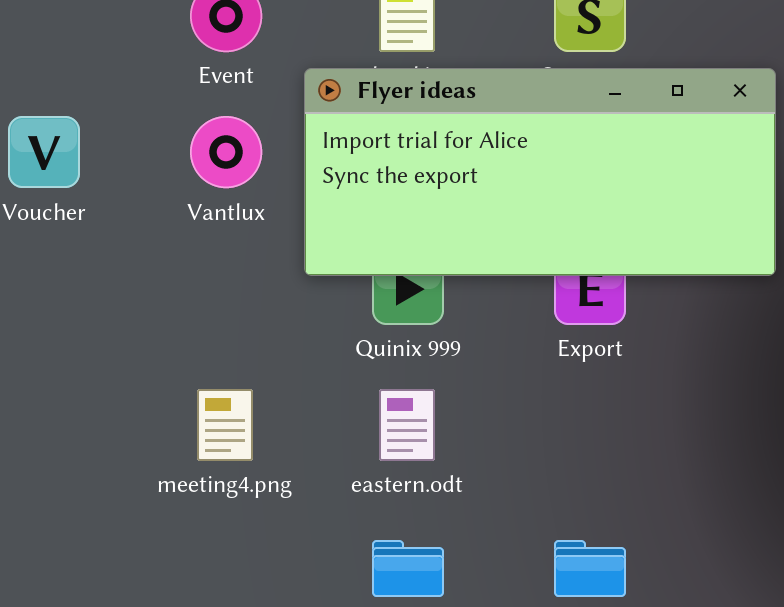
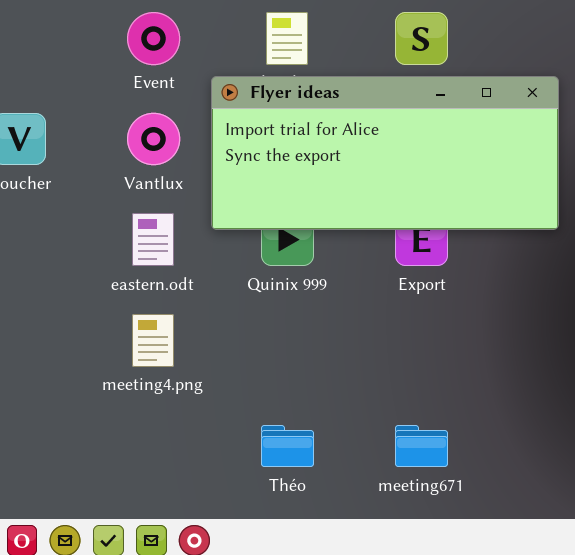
eastern.odt: [379,389,435,461] -> [132,213,174,266], moved

